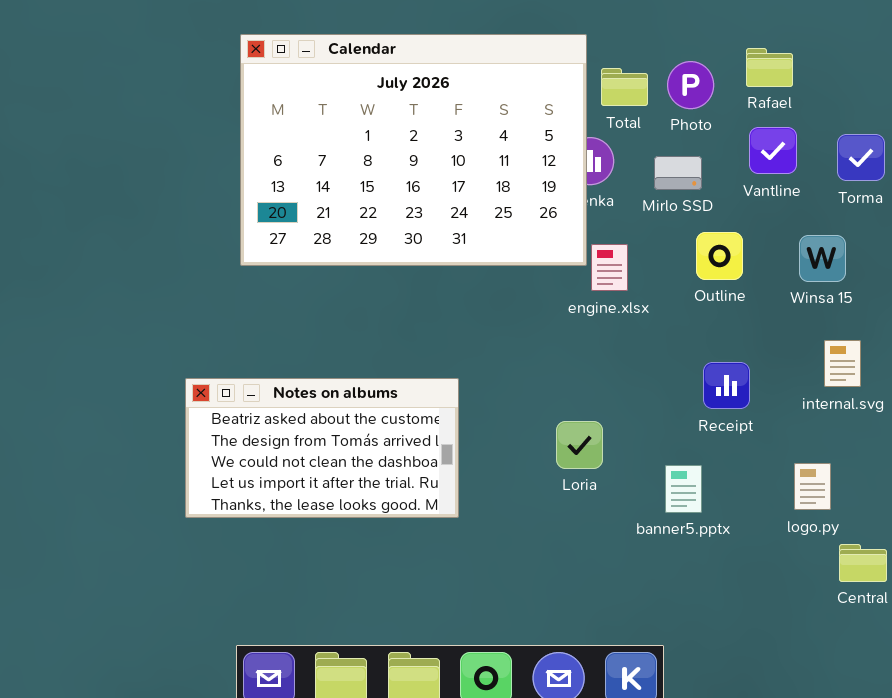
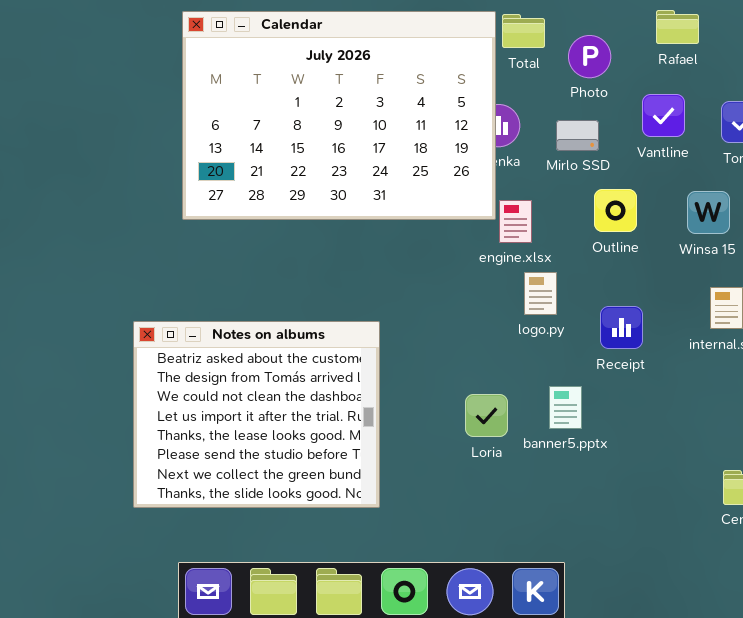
Rafael: [746,48,793,87] -> [656,10,699,44], moved
Total: [601,68,648,106] -> [502,14,545,48], moved
Notes on albums: [185,378,459,518] -> [133,321,380,508], resized
Loria: [556,421,603,469] -> [465,394,508,437], moved
logo.py: [794,463,831,510] -> [524,272,557,315], moved
banner5.pptx: [665,465,702,513] -> [549,386,582,429], moved

